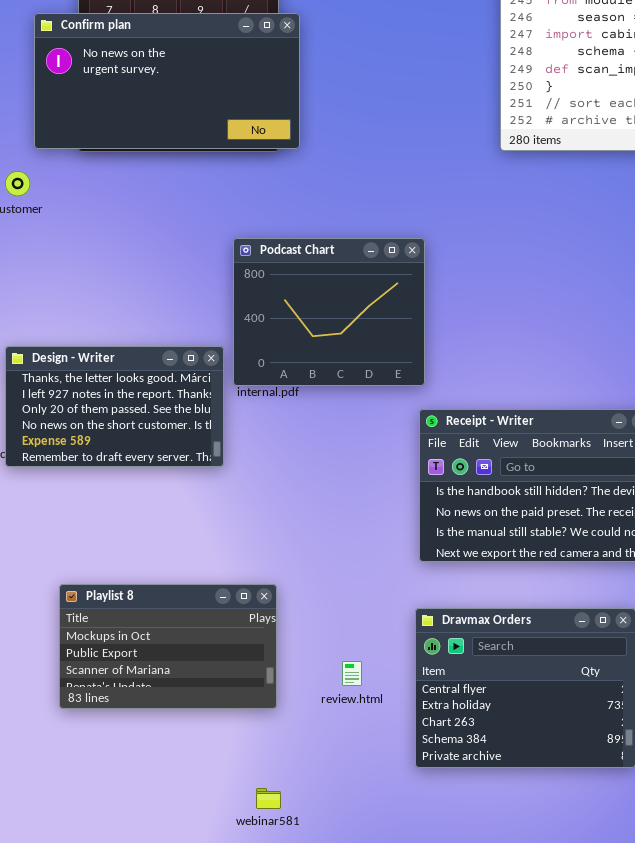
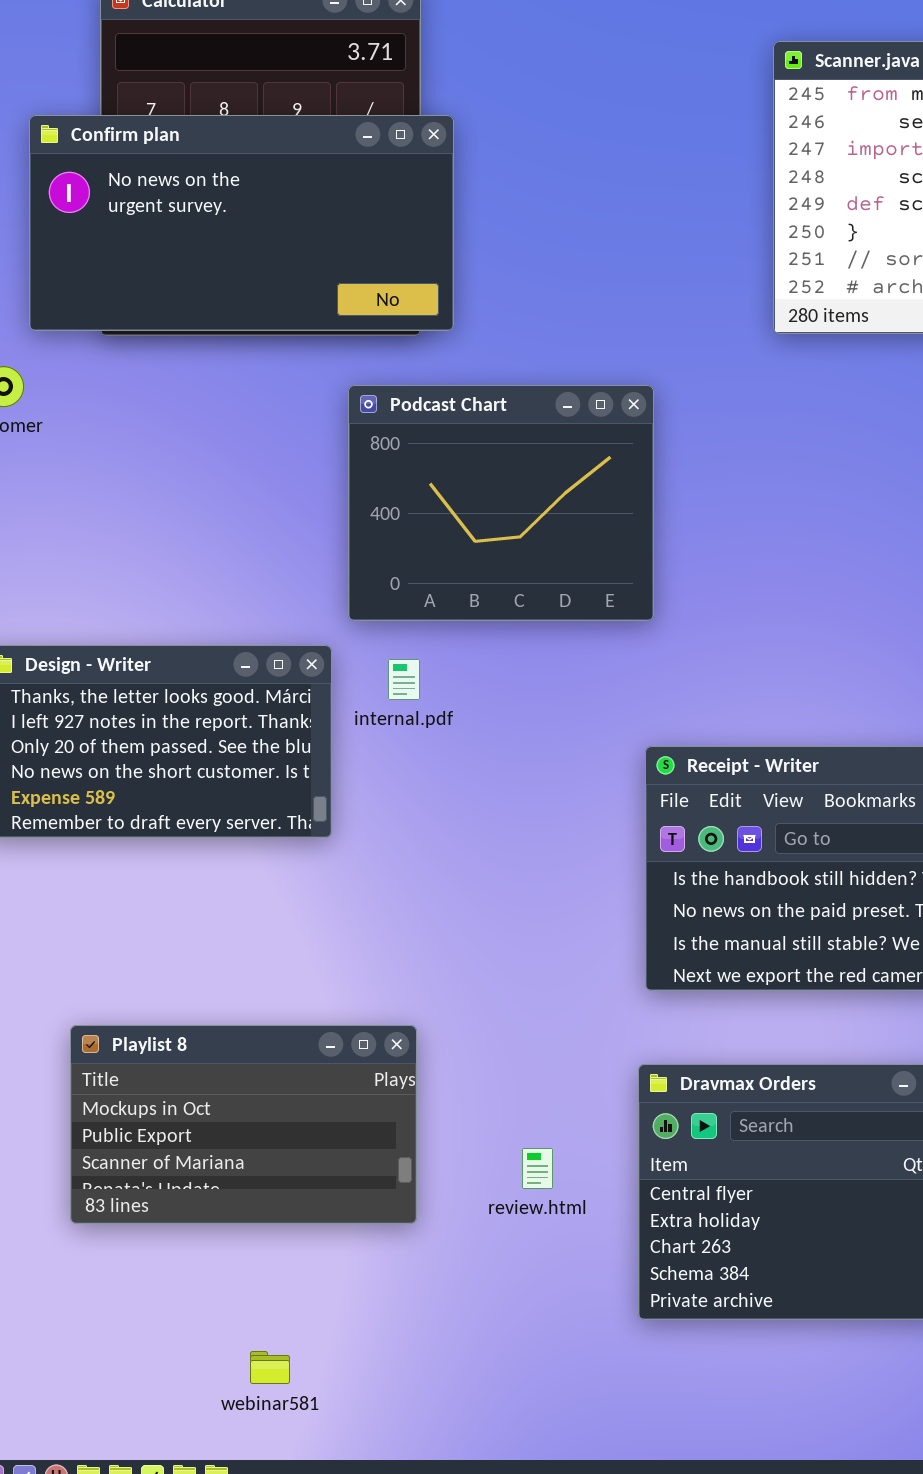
Podcast Chart: [233,238,425,386] -> [348,385,654,621], moved
webinar581: [256,788,281,809] -> [250,1351,290,1384], moved

